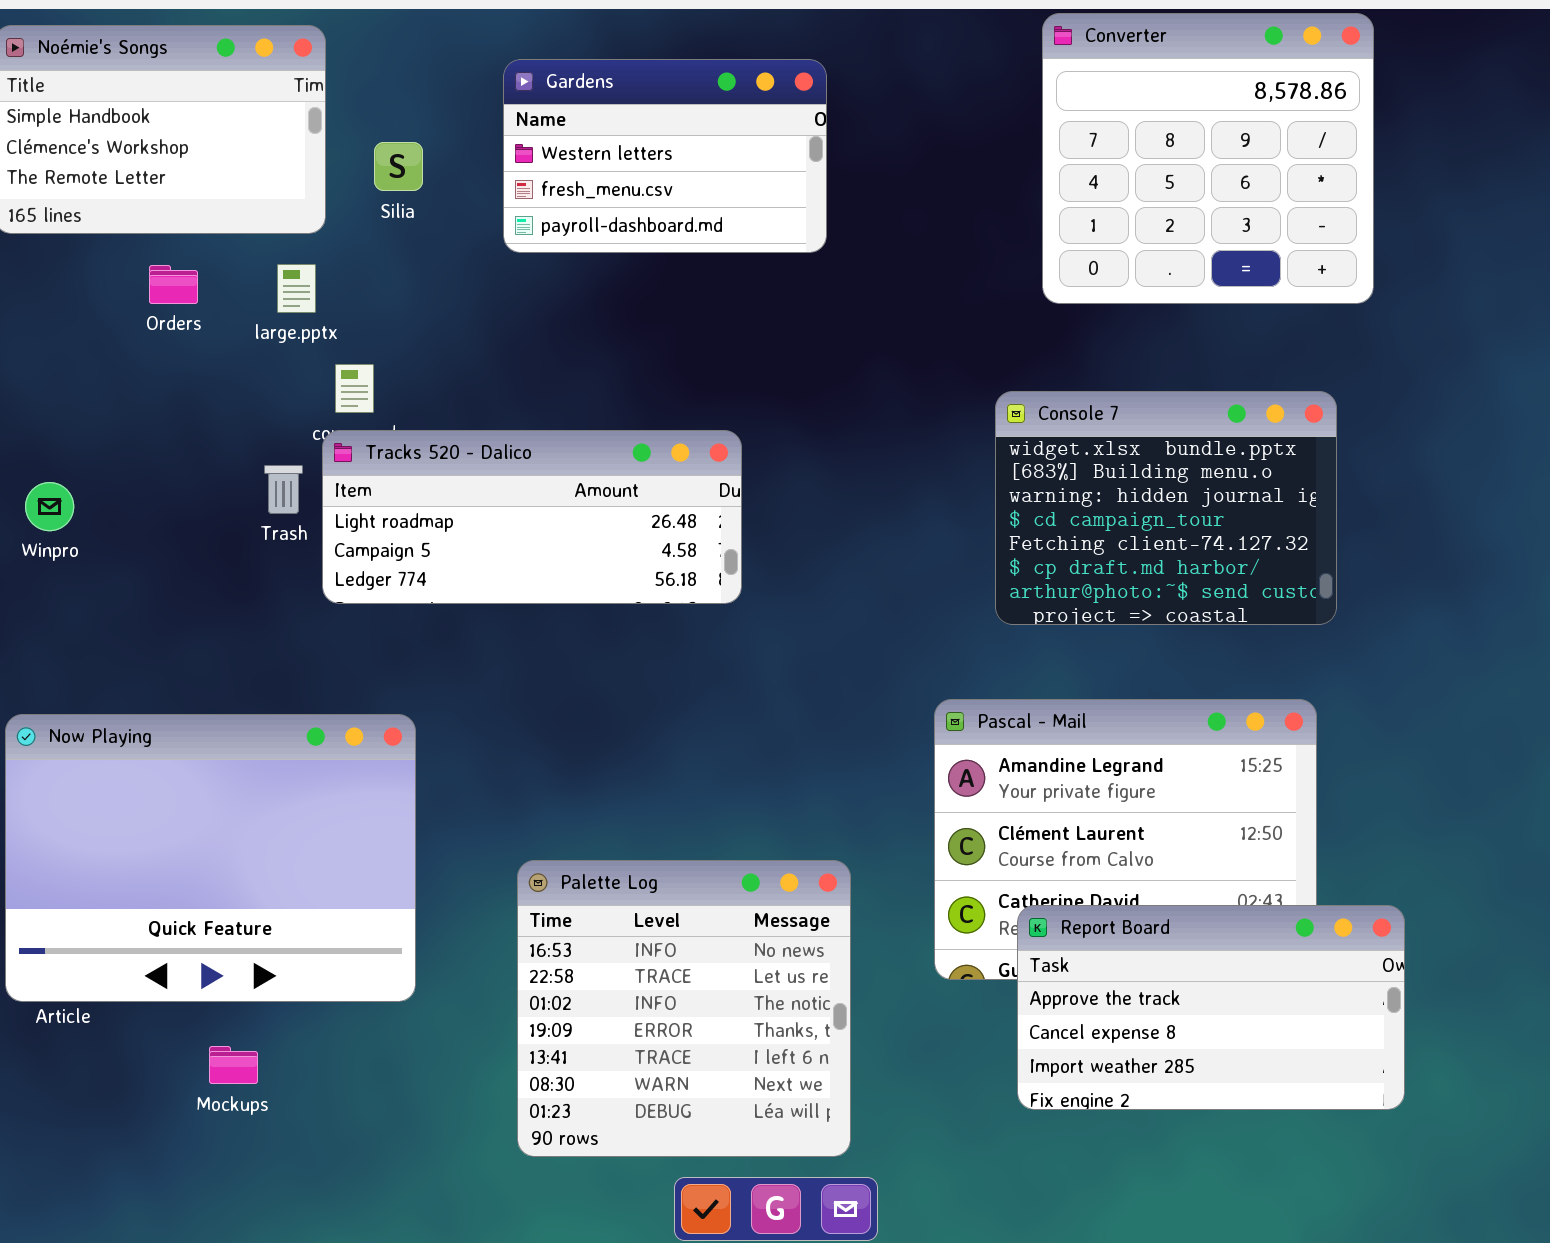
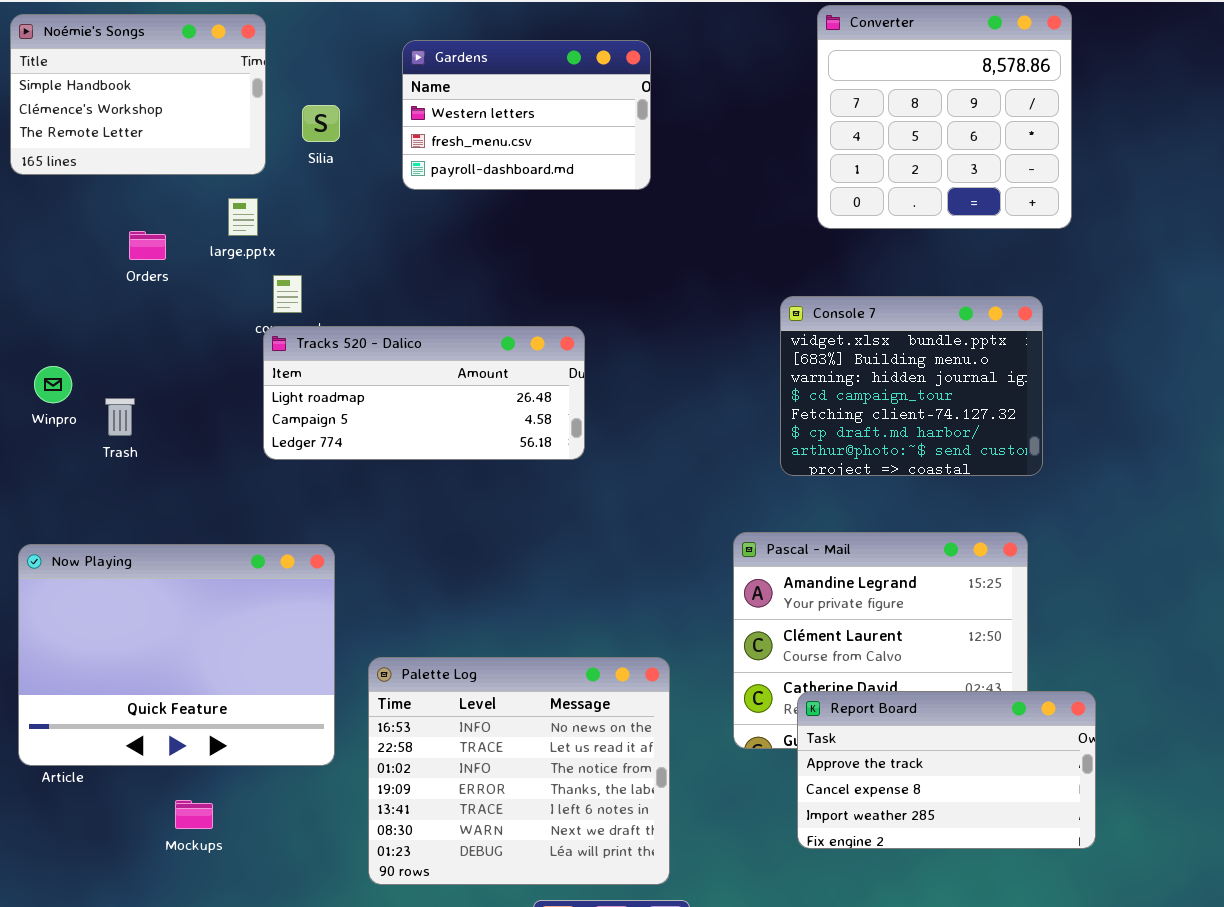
Orders: [149,265,198,304] -> [129,231,166,260], moved
Trash: [264,465,303,514] -> [105,398,135,436], moved
Palette Log: [517,860,851,1157] -> [368,657,670,885], resized

